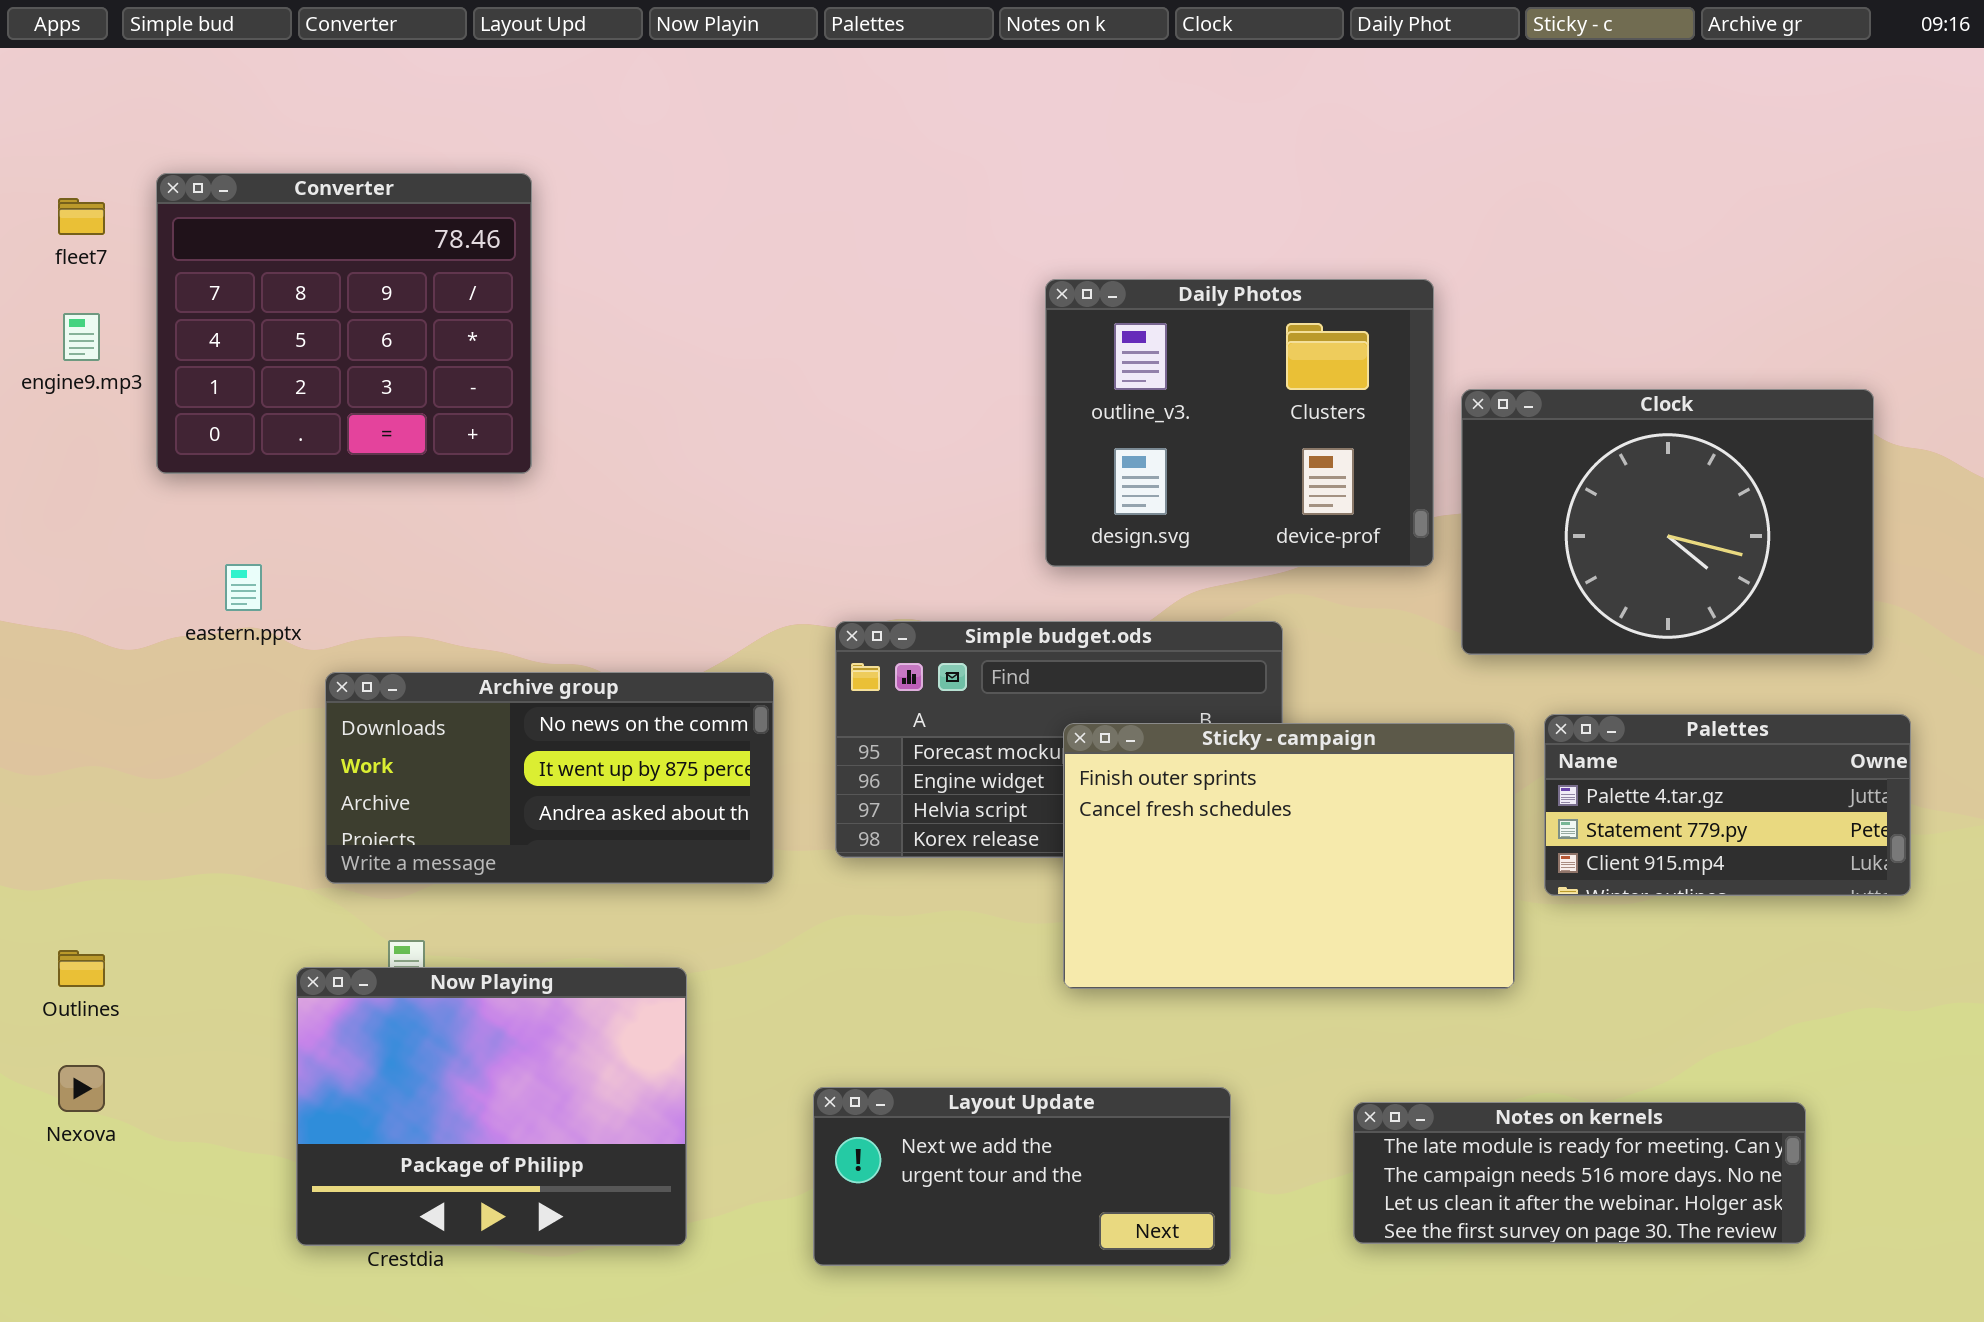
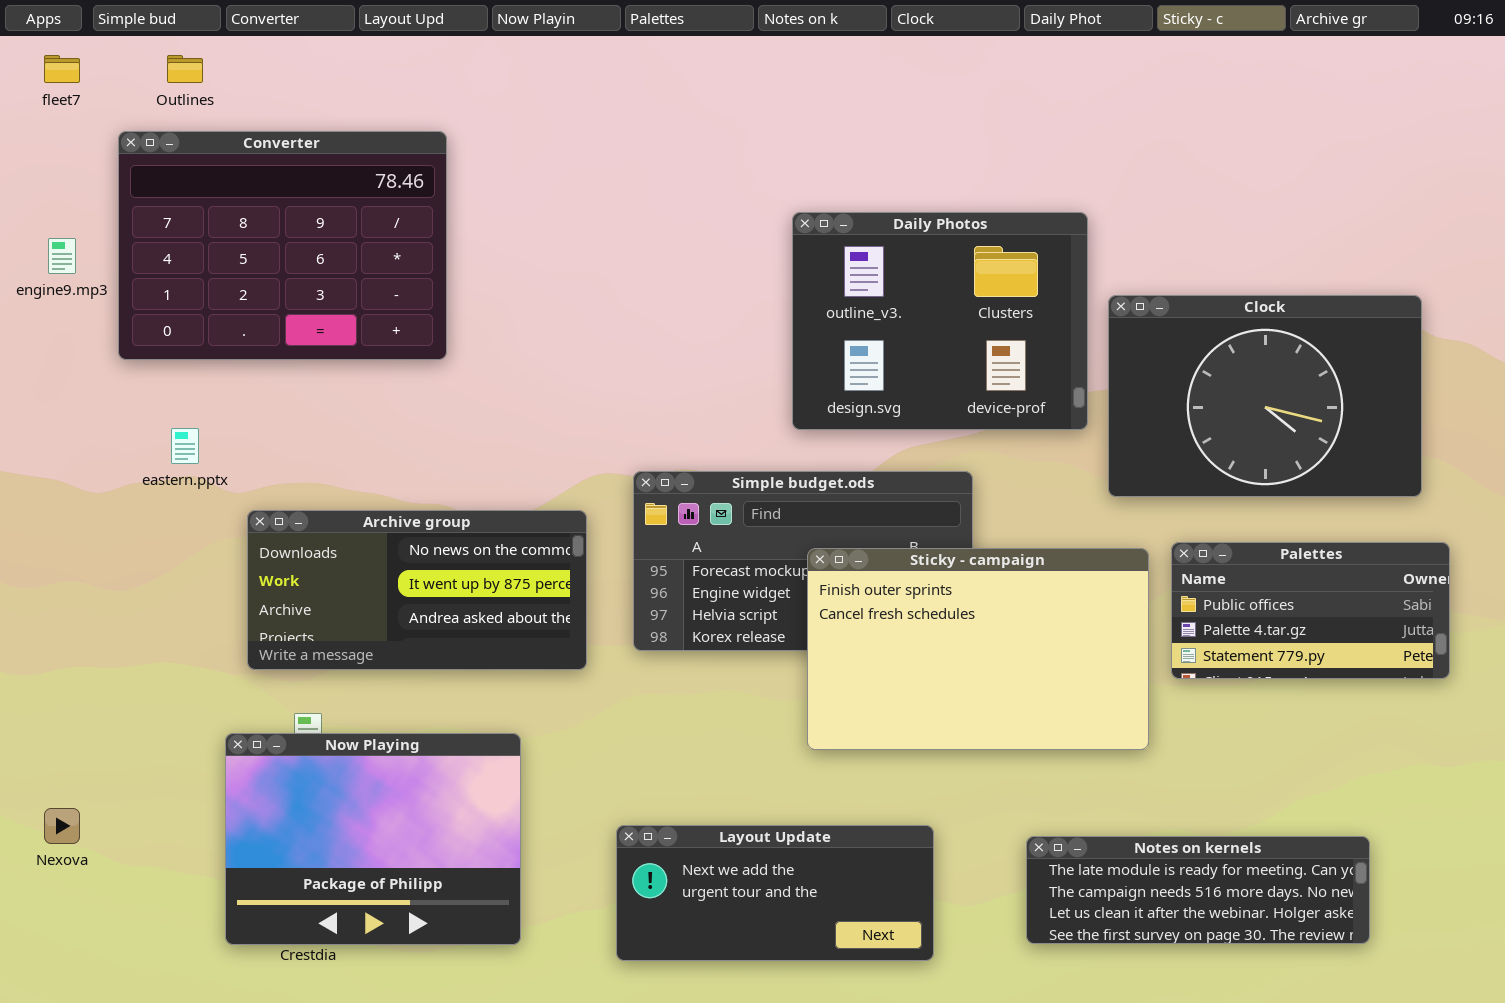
Converter: [156,173,532,474] -> [118,131,447,360], resized
fleet7: [58,198,105,235] -> [44,55,80,83], moved
Palettes: [1544,714,1911,896] -> [1171,542,1450,679], scrolled up 1 row
Outlines: [58,950,105,987] -> [167,55,203,83], moved

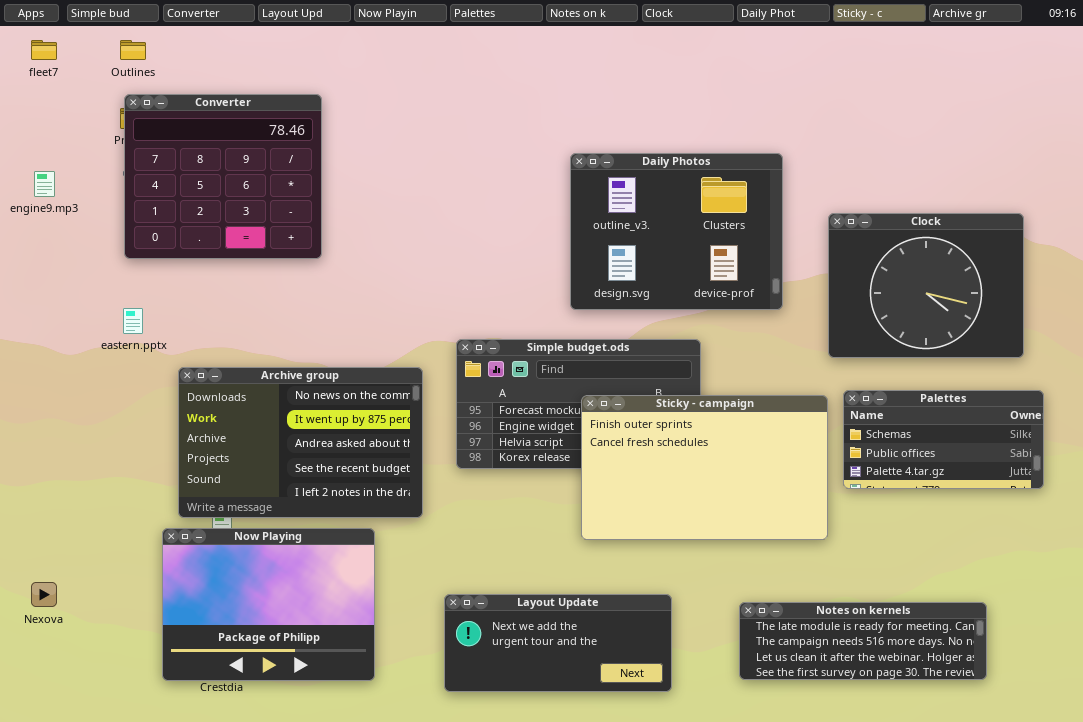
Converter: [118,131,447,360] -> [124,94,322,259], resized
Clock: [1108,295,1422,497] -> [828,213,1024,358], resized
Archive group: [247,510,587,670] -> [178,367,423,518], resized
Palettes: [1171,542,1450,679] -> [843,390,1044,489], scrolled up 1 row

